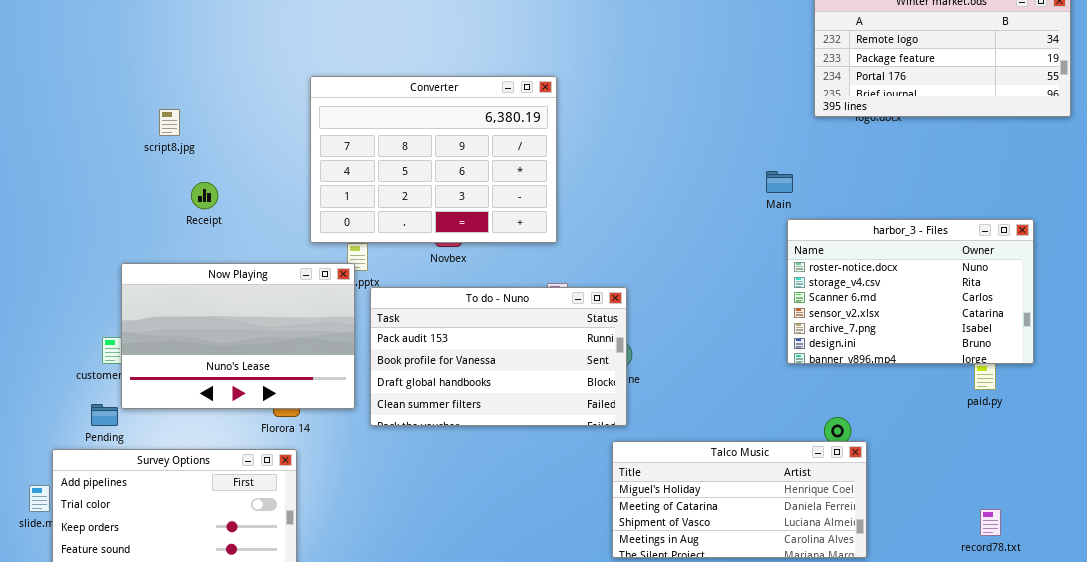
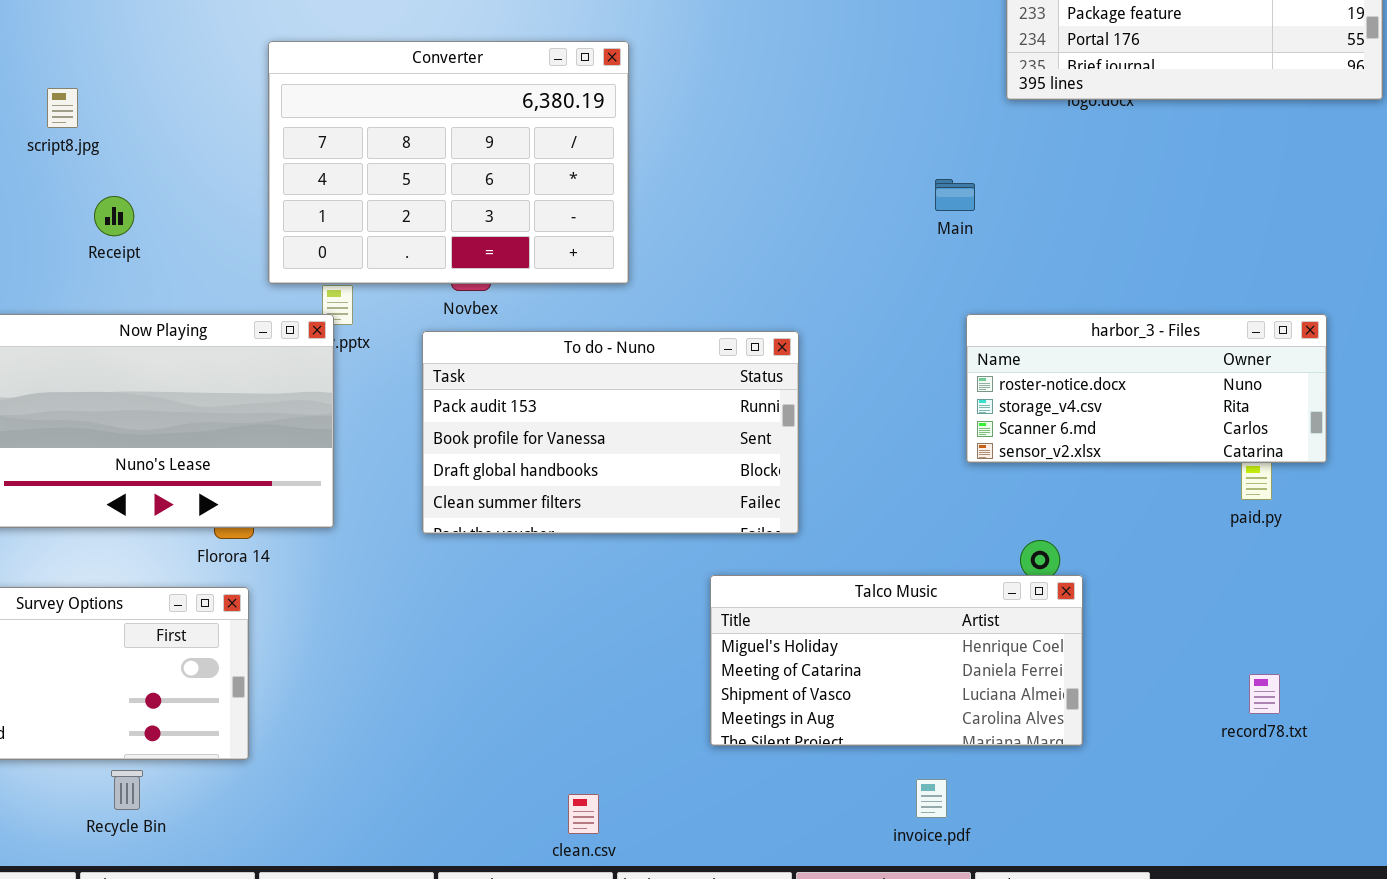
harbor_3 - Files: [787,219,1034,364] -> [966,314,1327,463], resized
To do - Nuno: [370,287,627,426] -> [422,331,799,534], moved

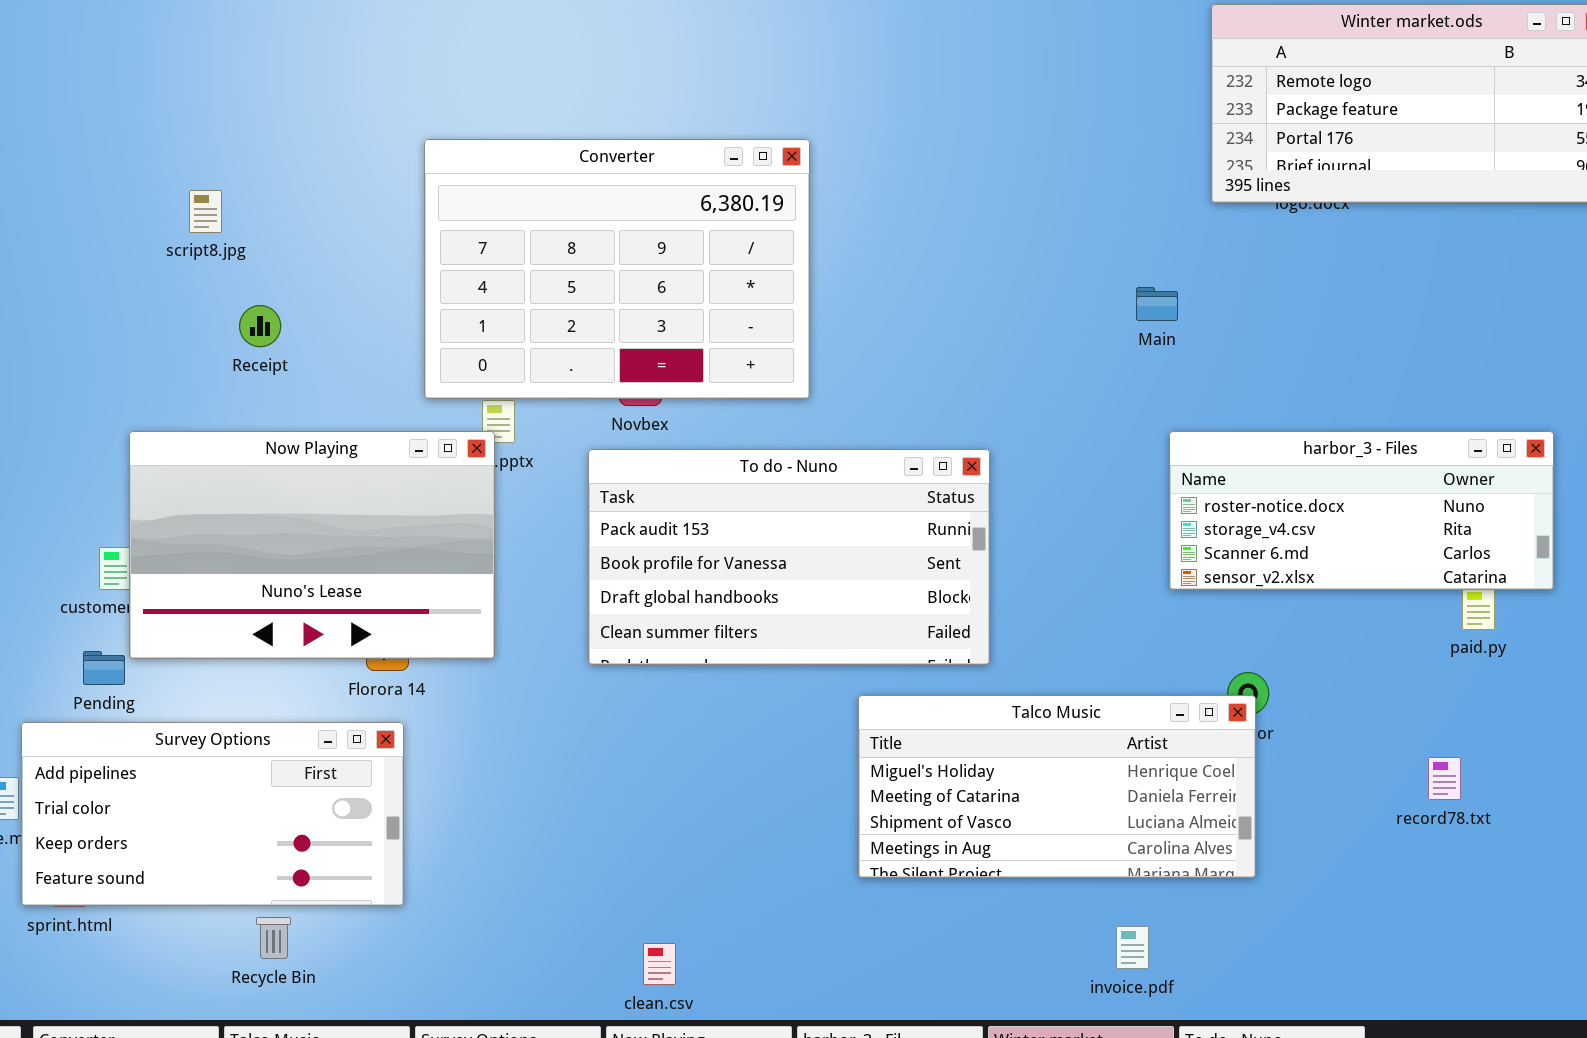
Talco Music: [710,575,1083,746] -> [858,695,1256,878], moved
record78.txt: [1249,674,1280,714] -> [1428,757,1461,800], moved
clean.csv: [568,794,599,834] -> [643,943,676,985], moved

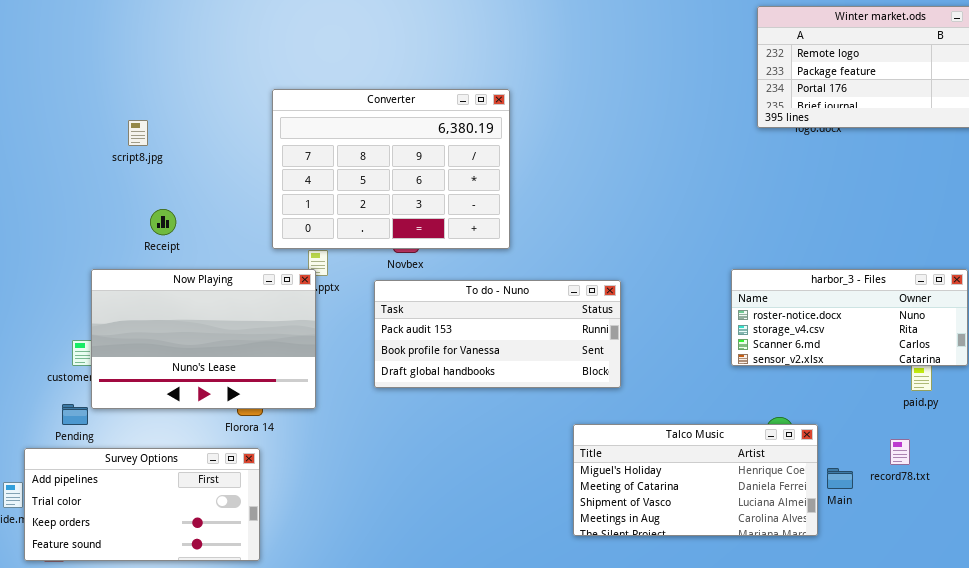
Main: [1136,287,1178,321] -> [827,468,853,489], moved
Receipt: [239,305,281,347] -> [150,209,176,235], moved
To do - Nuno: [588,449,990,665] -> [374,280,621,388], resized
Talco Music: [858,695,1256,878] -> [573,424,818,536], moved
record78.txt: [1428,757,1461,800] -> [890,439,910,465], moved

